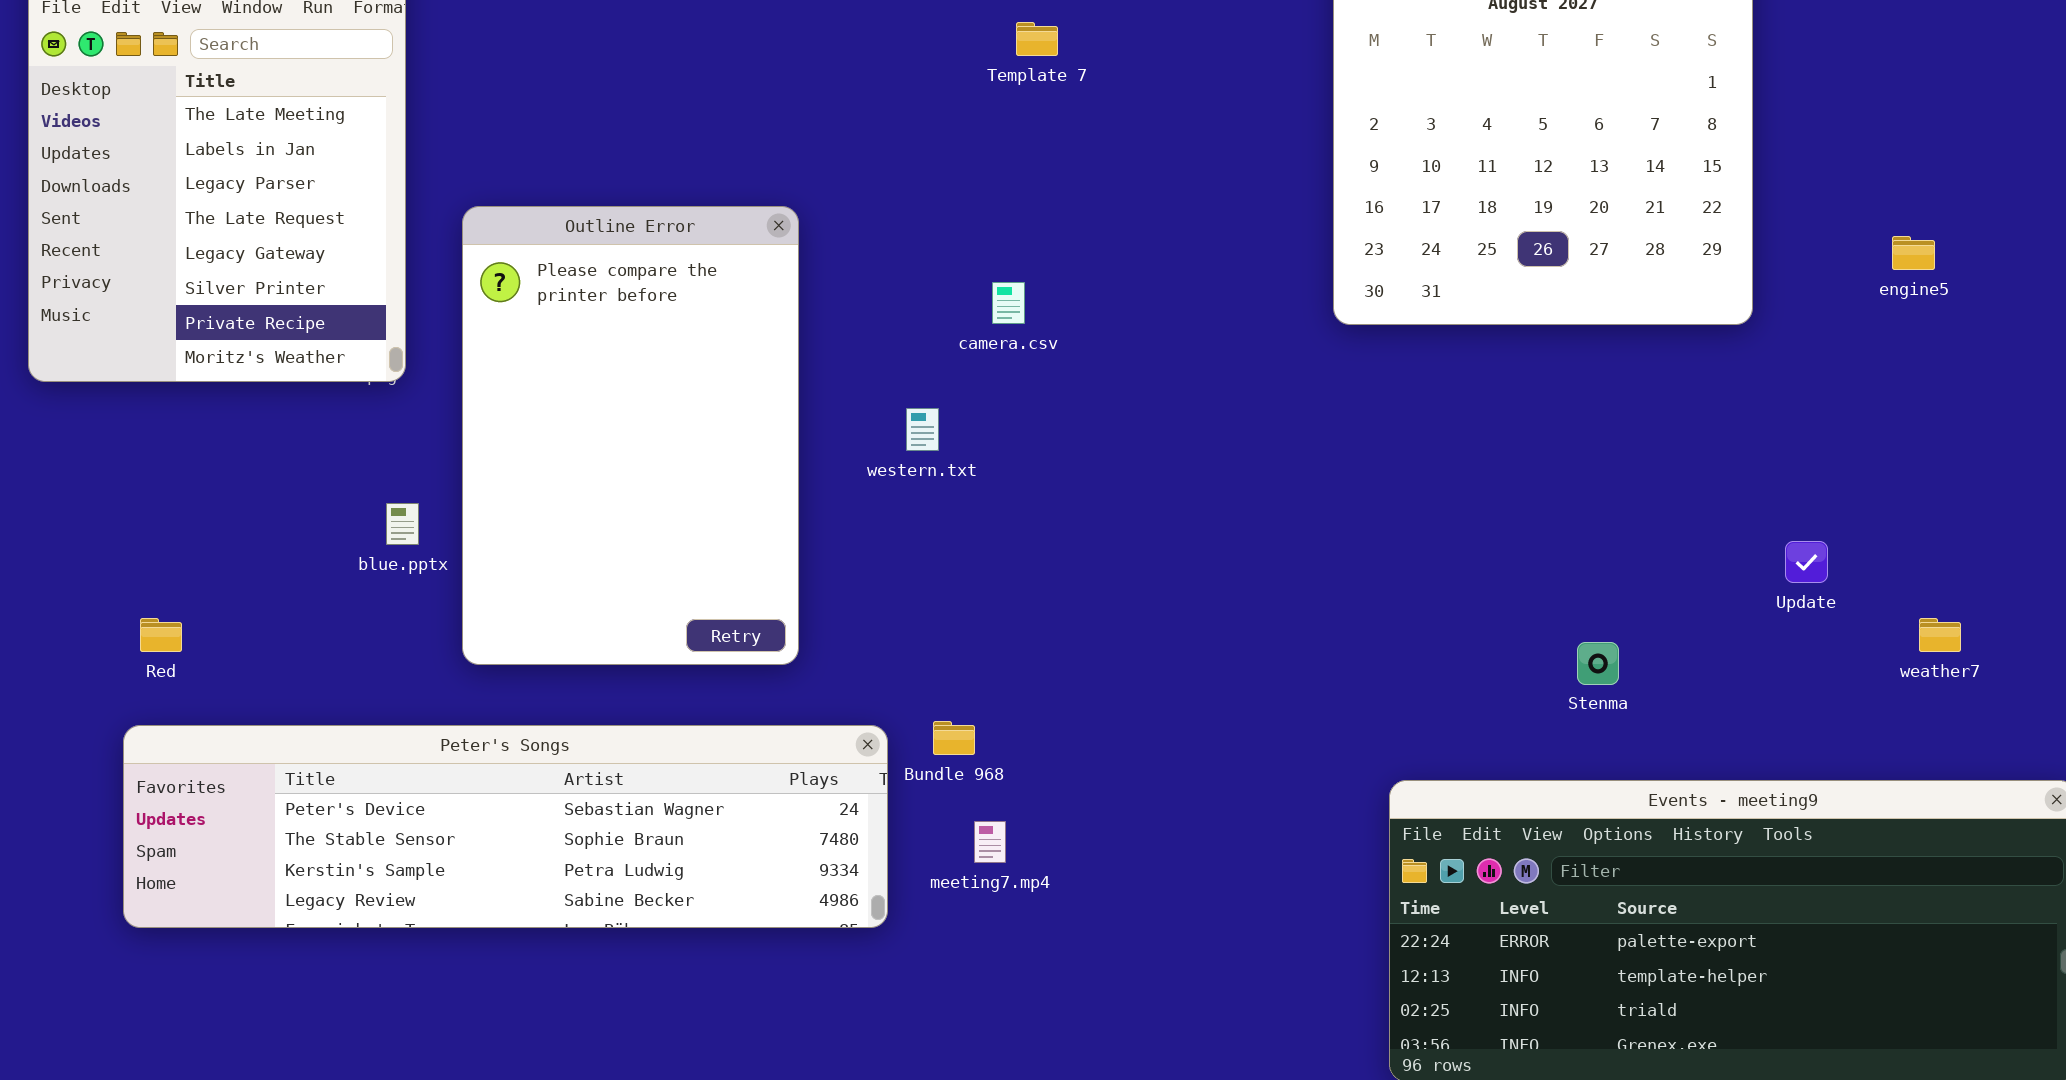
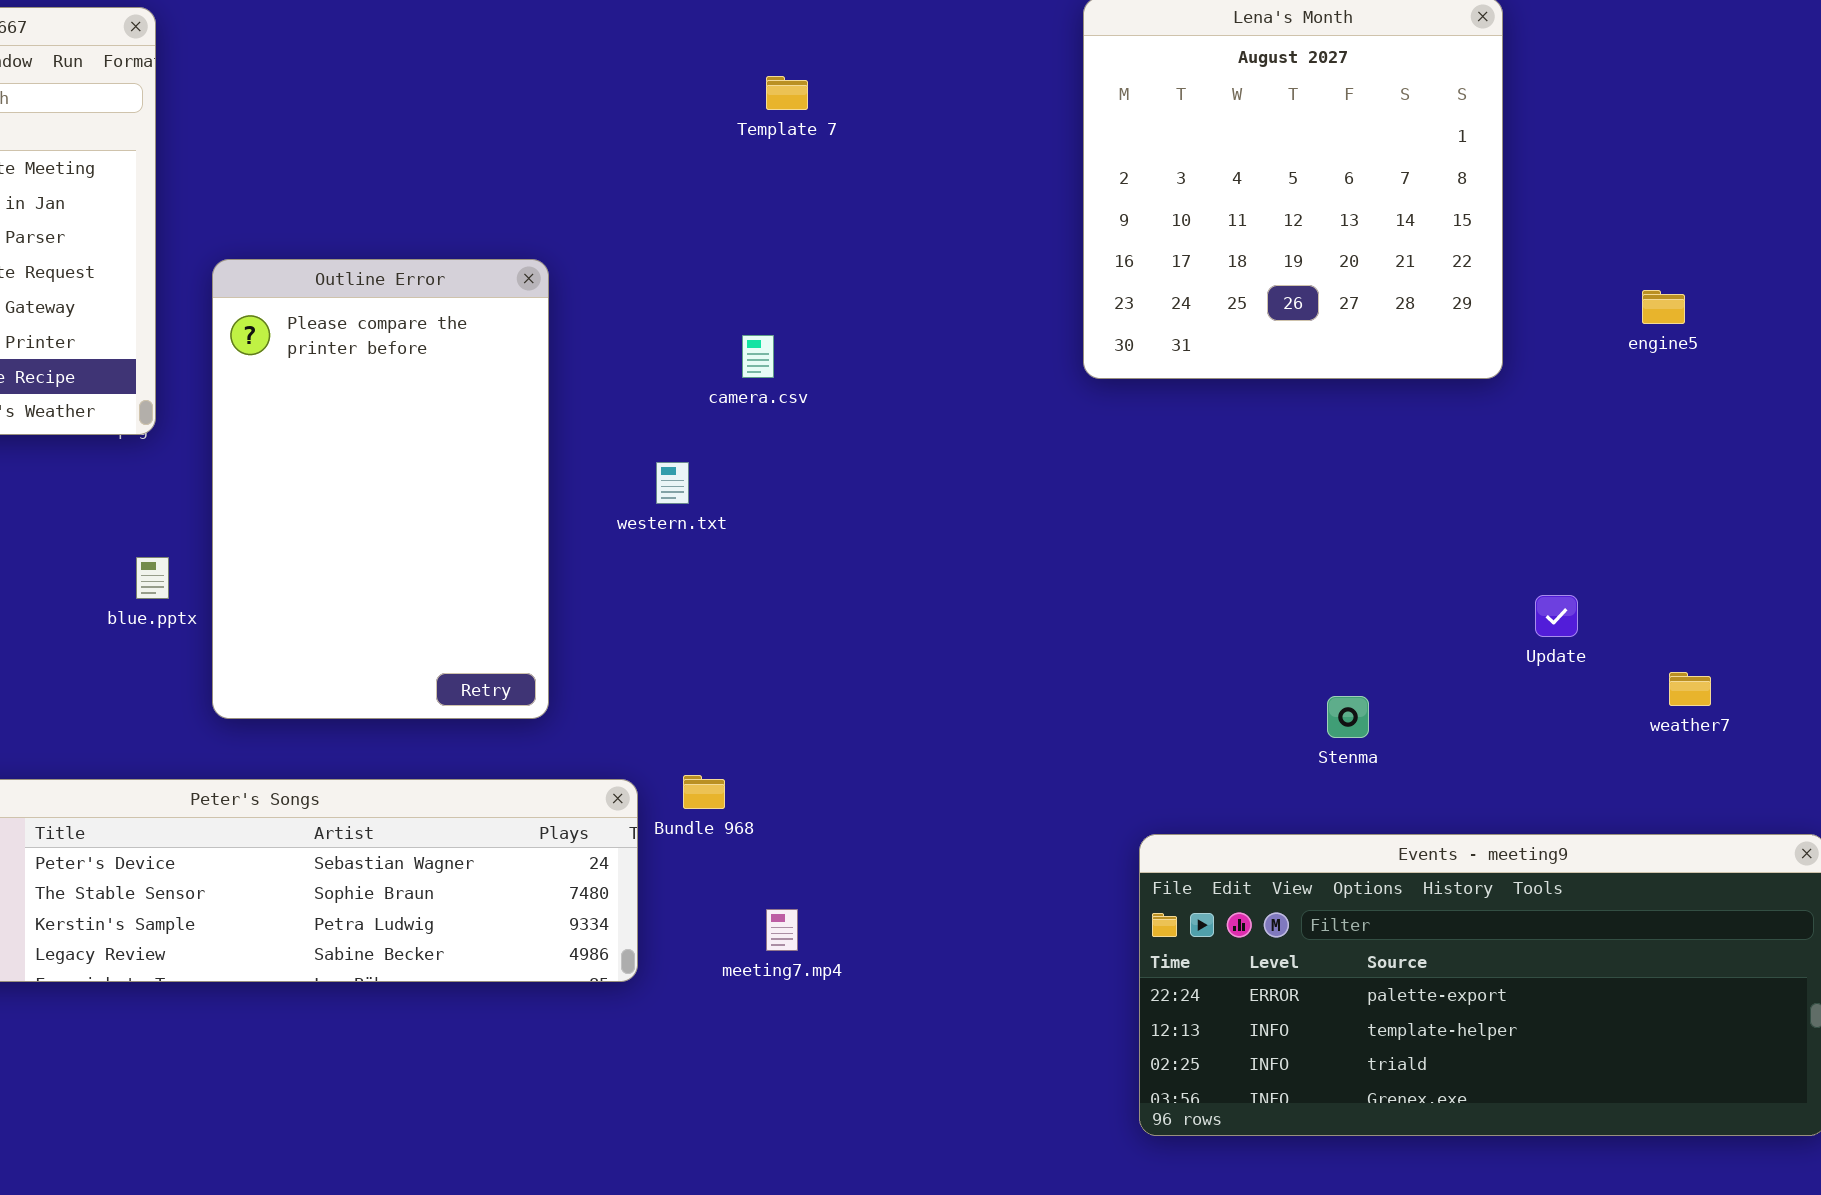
meeting7.mp4: [974,821,1006,863] -> [766,909,798,951], moved

